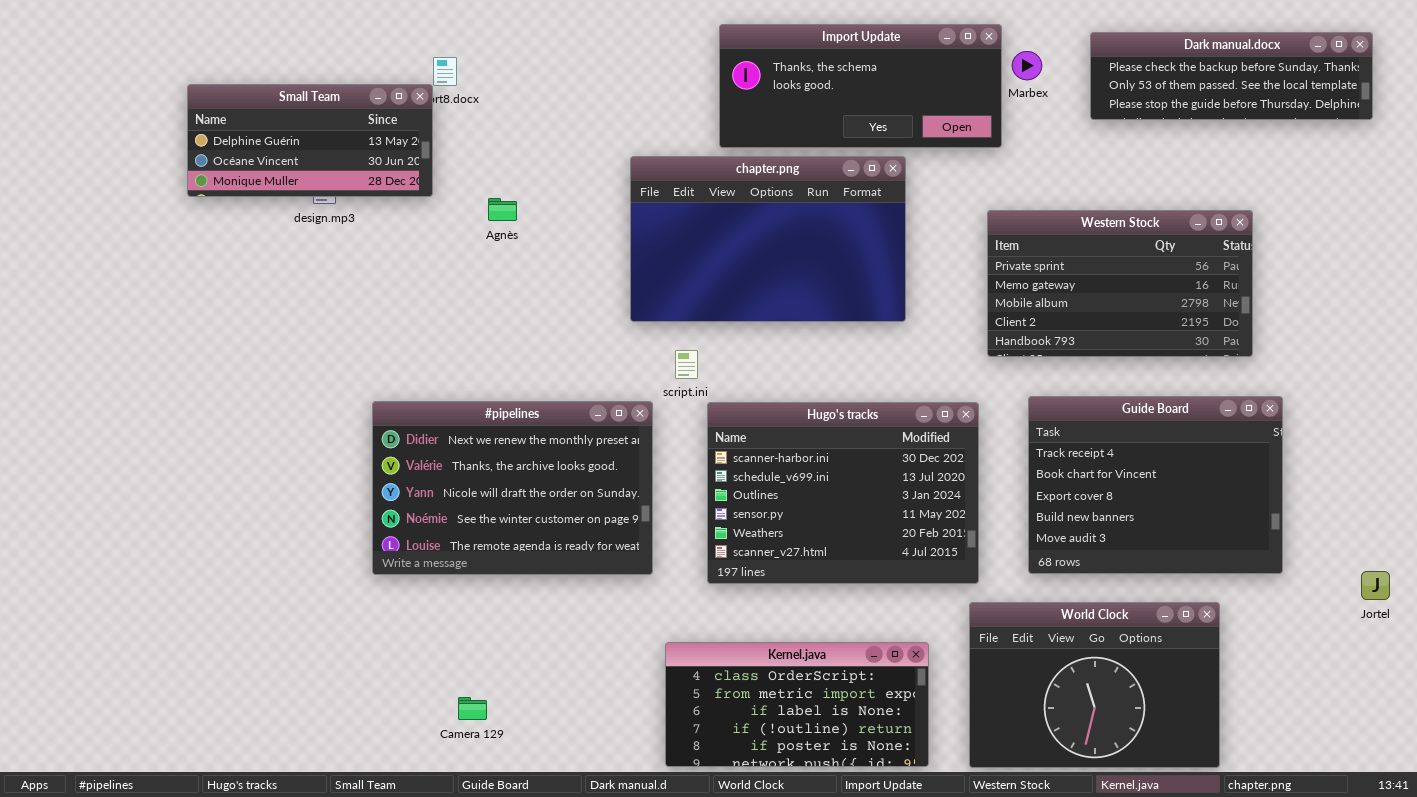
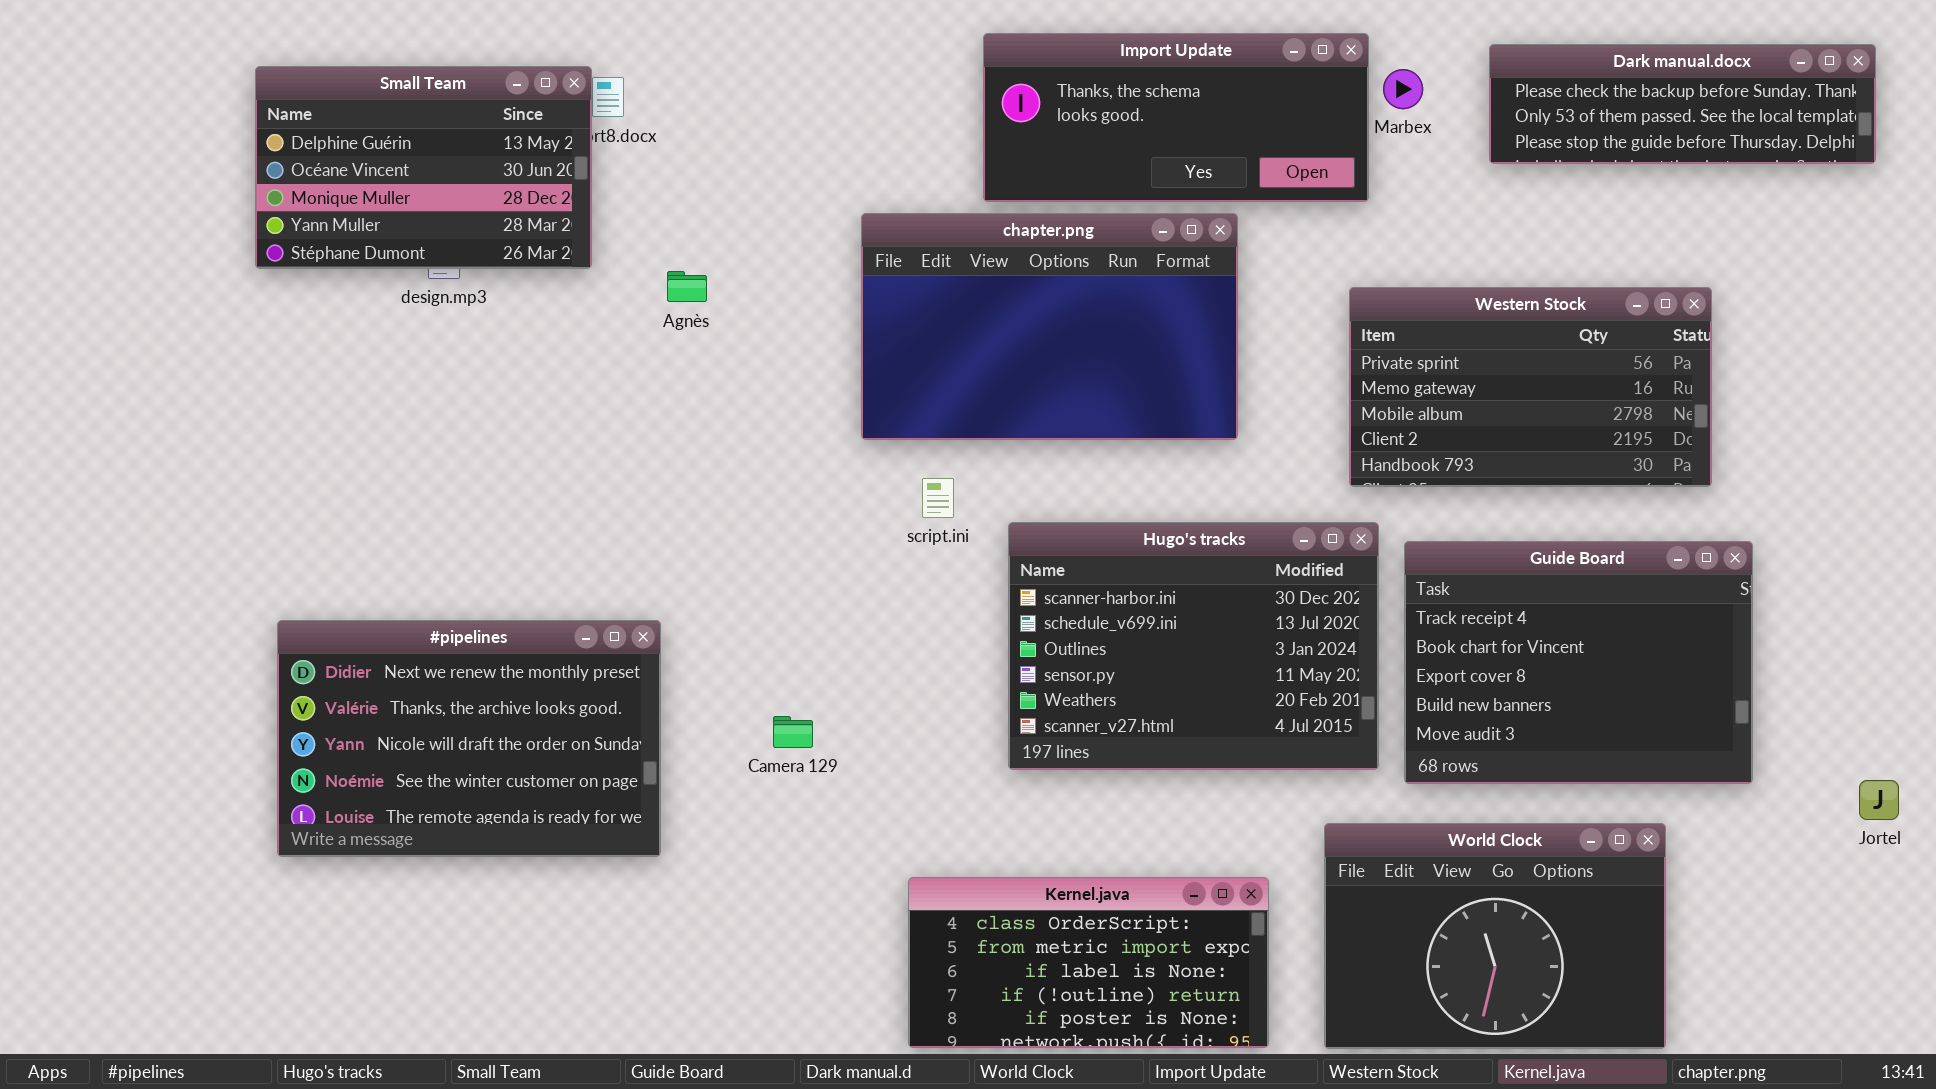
Small Team: [187,84,433,197] -> [255,66,592,269], resized
#pipelines: [372,401,653,575] -> [277,620,661,857], moved
Hugo's tracks: [707,402,979,584] -> [1008,522,1379,770], moved
Camera 129: [458,697,487,720] -> [773,716,813,748], moved

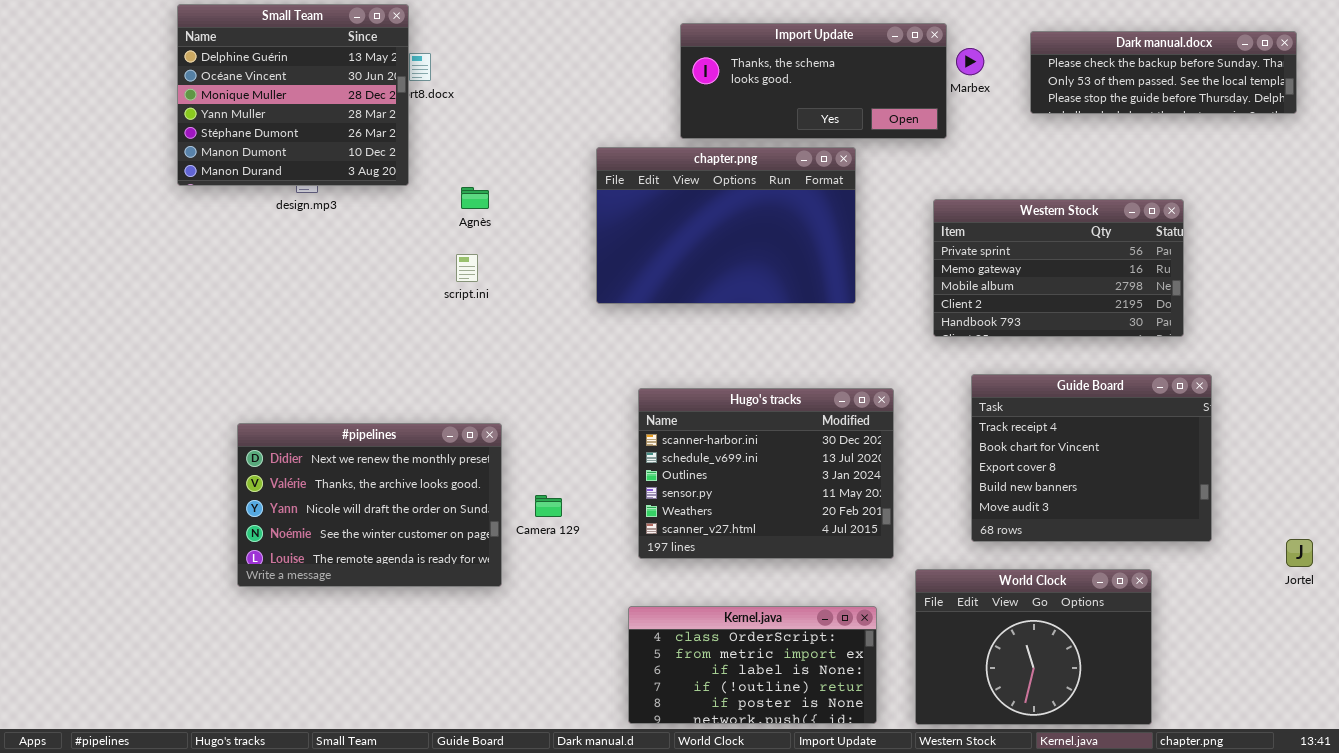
Small Team: [255,66,592,269] -> [177,4,409,186], resized
script.ini: [922,478,954,518] -> [456,254,478,282], moved
Hugo's tracks: [1008,522,1379,770] -> [638,388,894,559], moved
#pipelines: [277,620,661,857] -> [237,423,502,587], moved

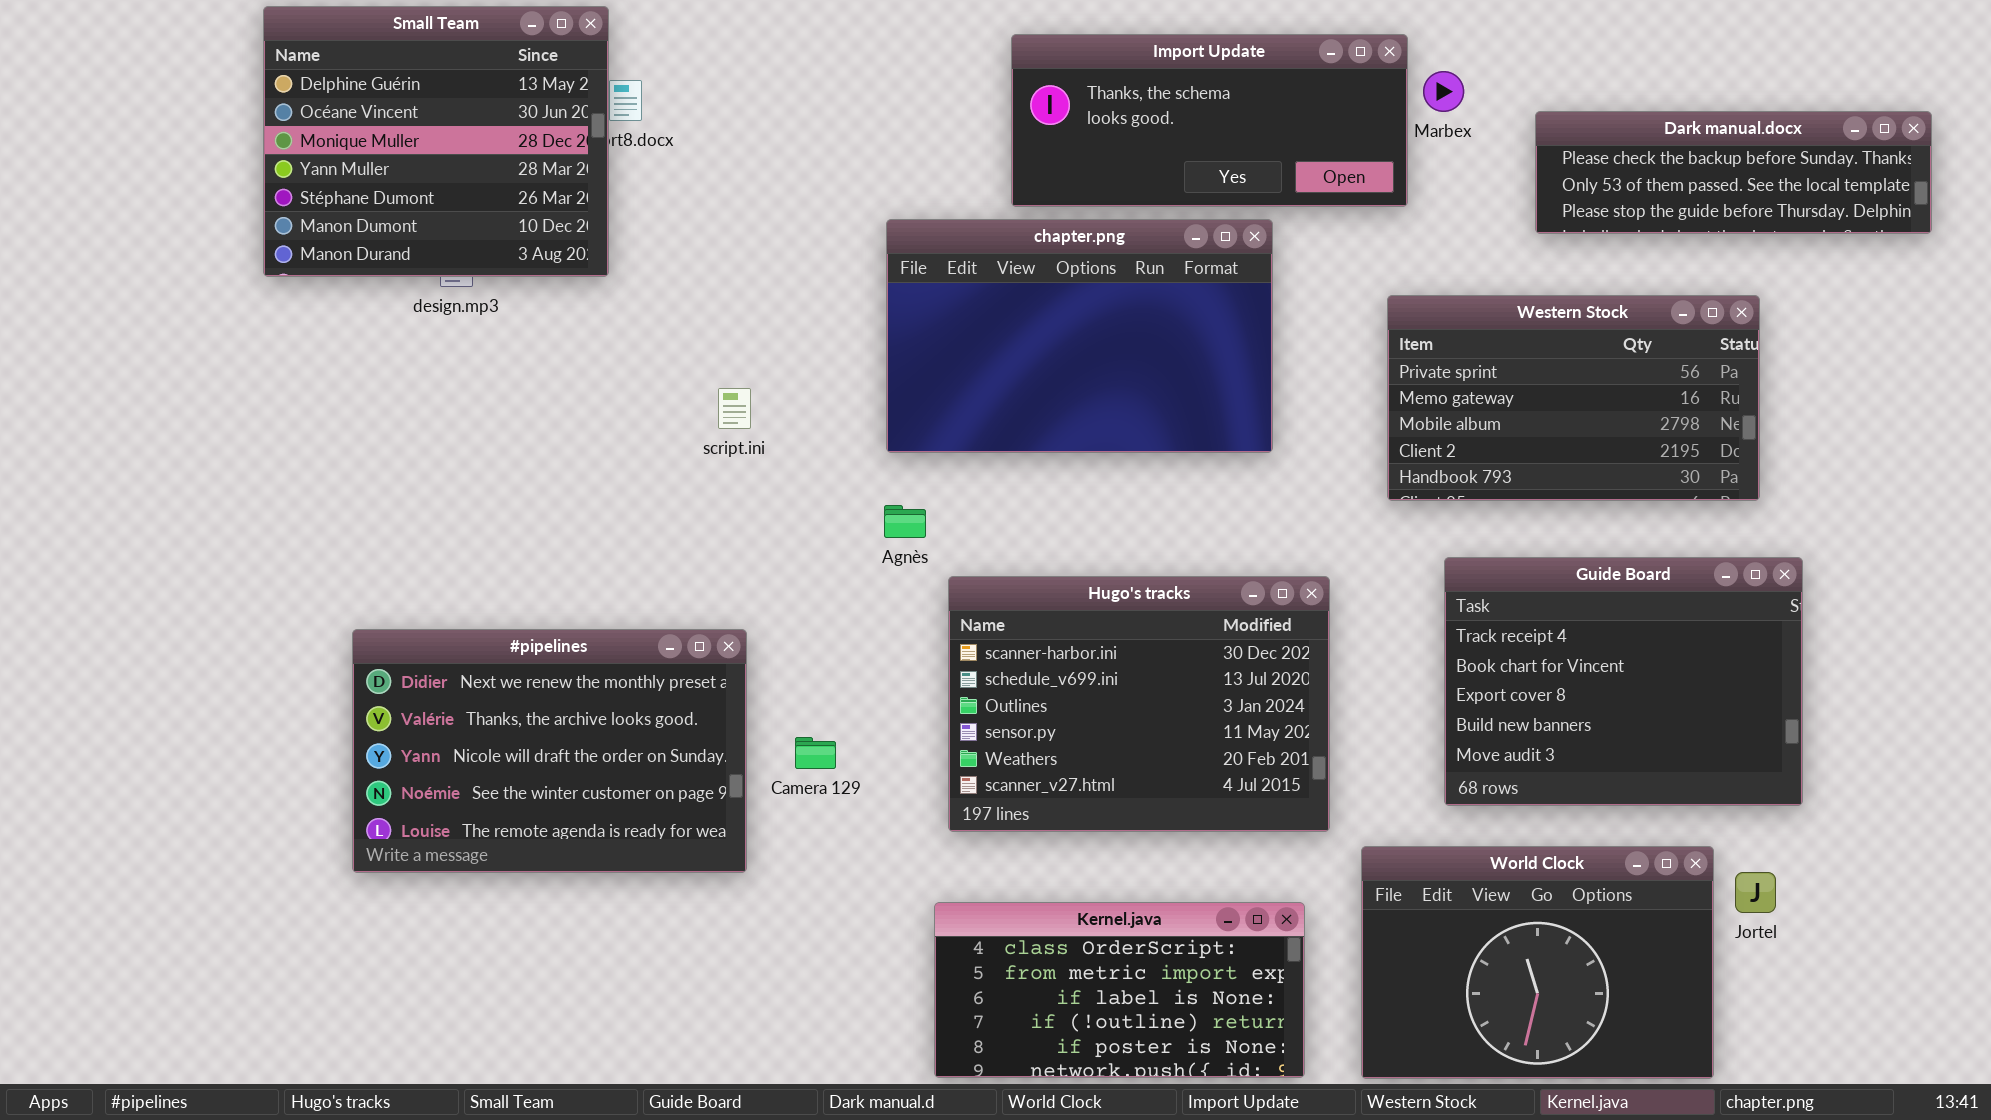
Dark manual.docx: [1030,31,1297,114] -> [1535,111,1932,234], moved
Agnès: [461,187,489,209] -> [884,505,926,538], moved
script.ini: [456,254,478,282] -> [718,388,751,429], moved
Jortel: [1286,539,1313,567] -> [1735,872,1776,913], moved

